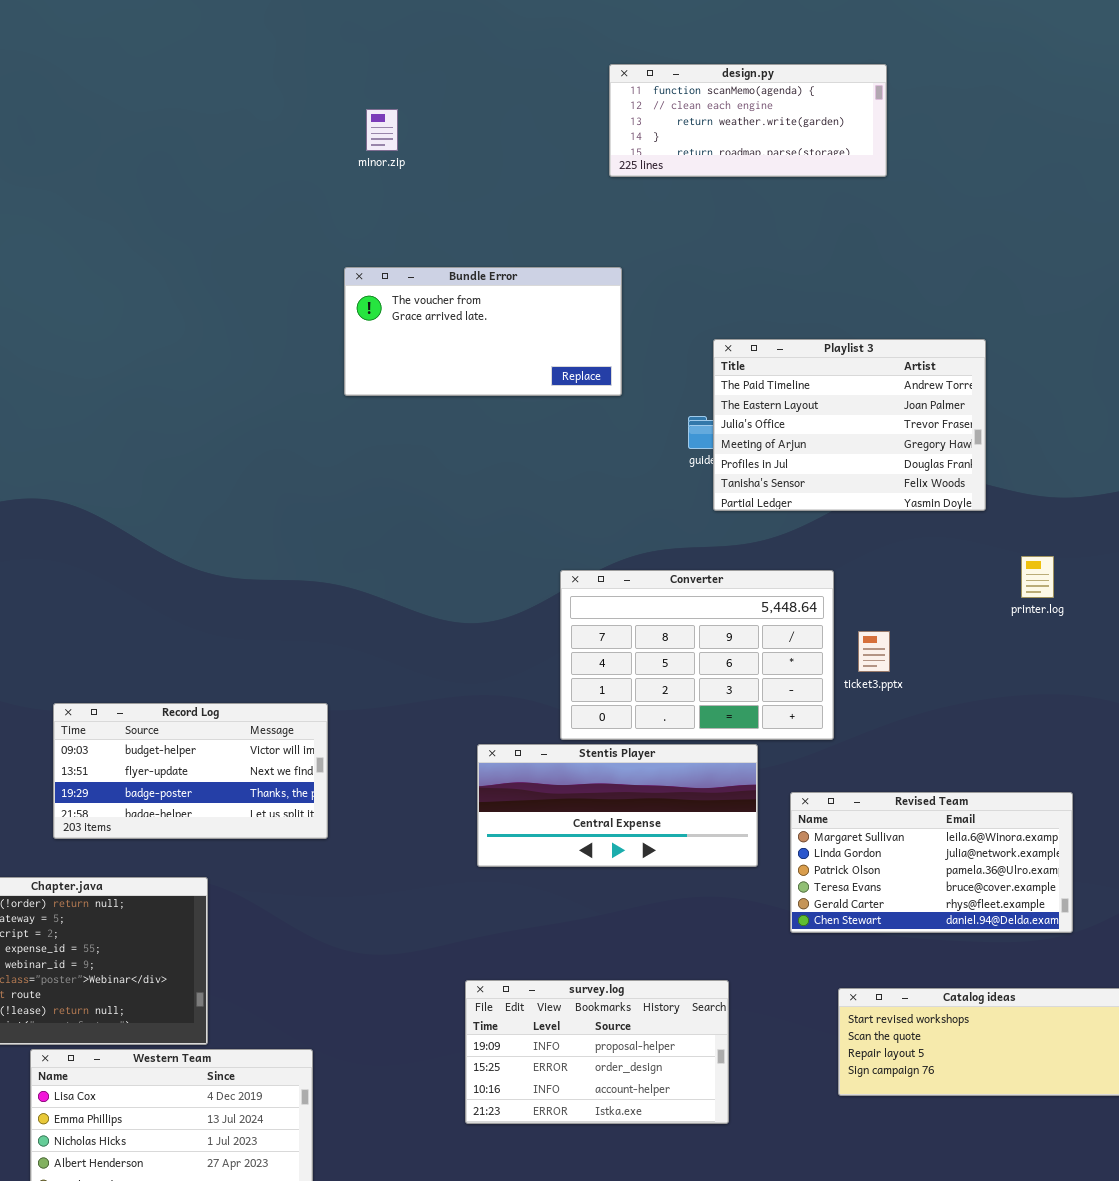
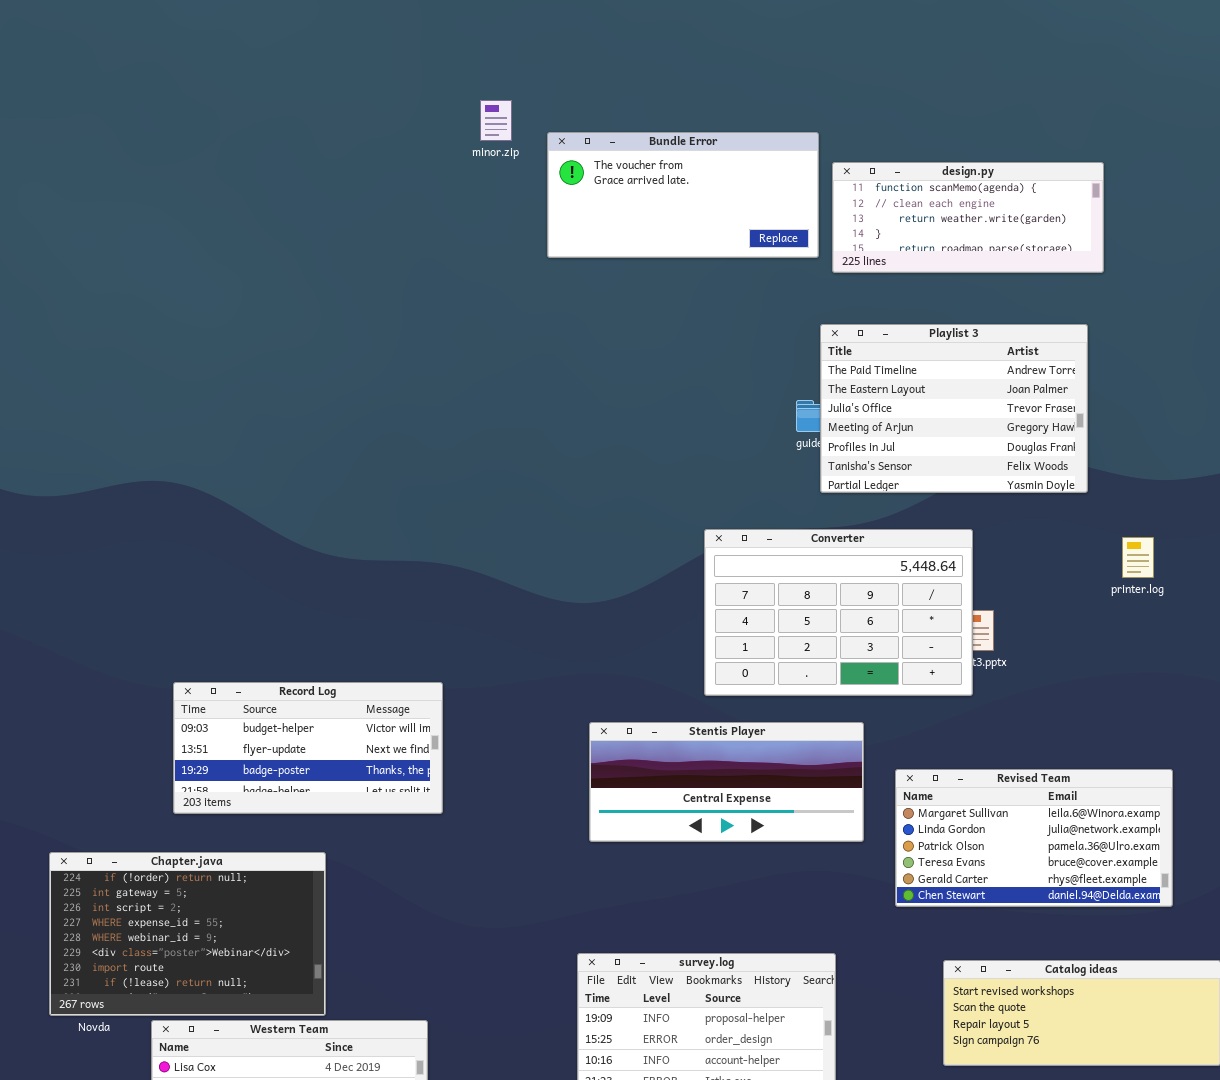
design.py: [609,64,887,177] -> [832,162,1104,273], moved
Bundle Error: [344,267,622,396] -> [547,132,819,258], moved
Converter: [560,570,834,740] -> [704,529,973,696], moved

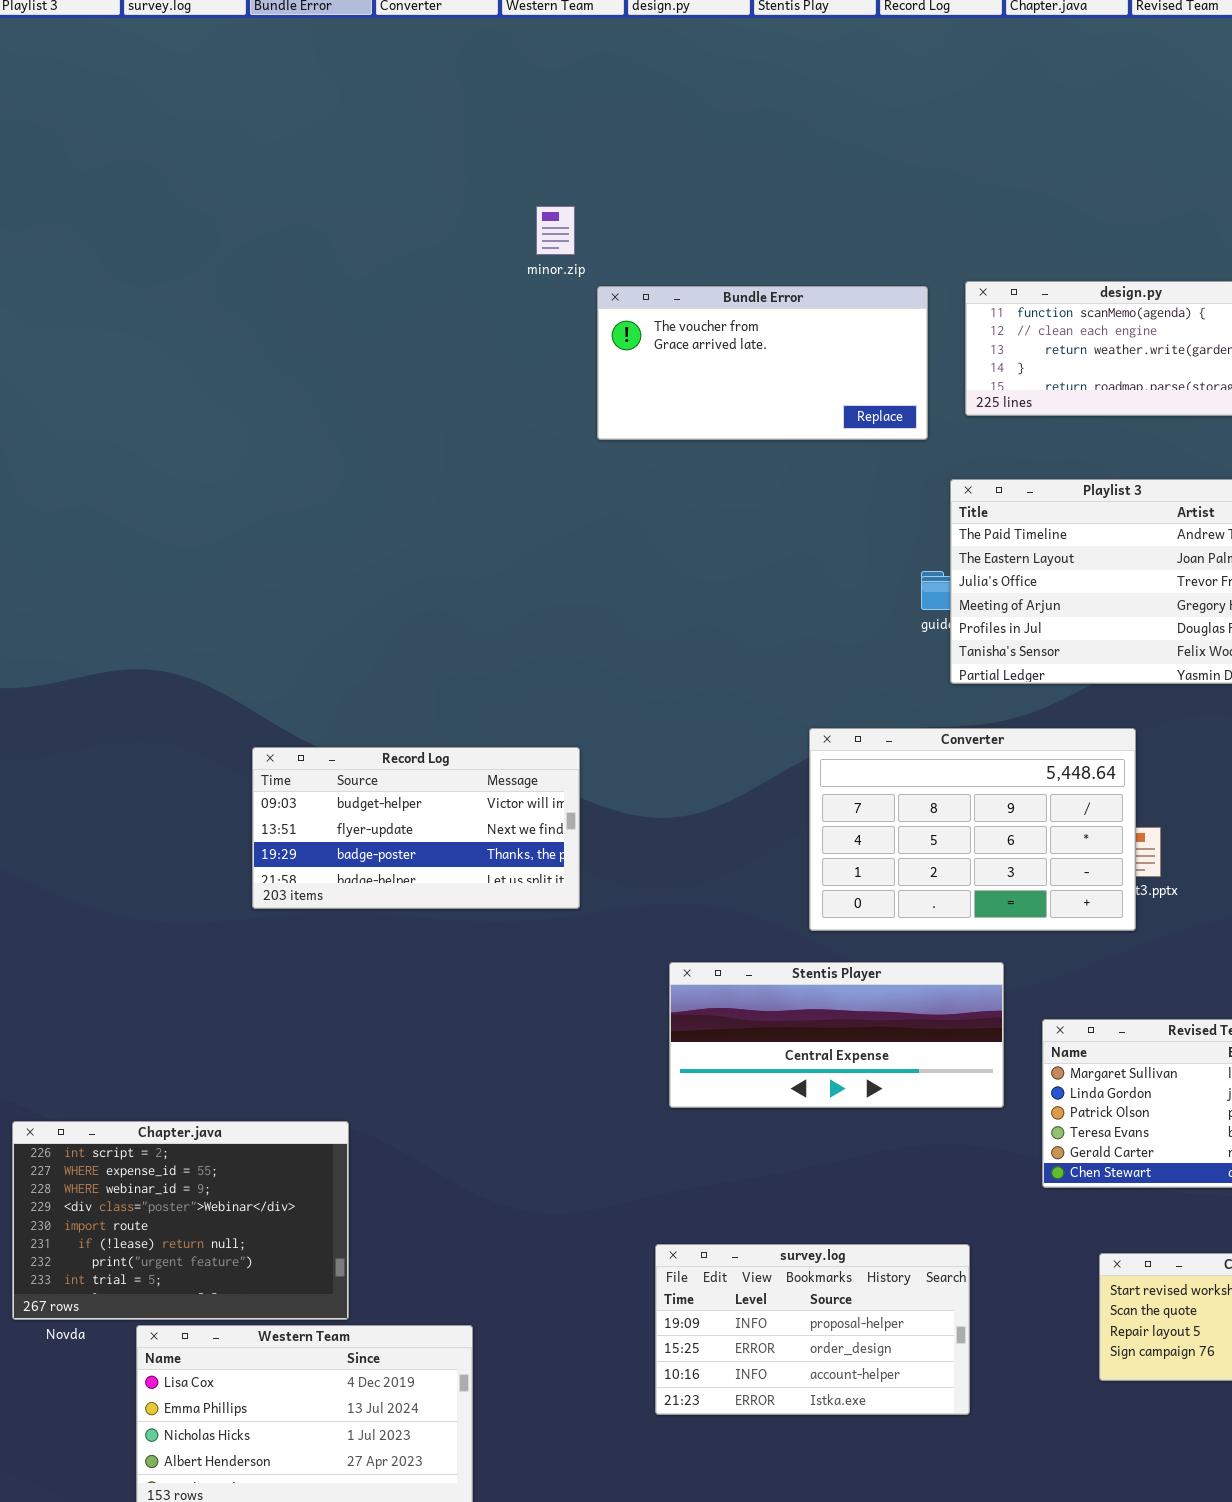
Bundle Error: [547,132,819,258] -> [597,286,928,440], moved
Record Log: [173,682,443,814] -> [252,747,580,909], moved
Chapter.java: [49,852,326,1016] -> [12,1121,349,1320], scrolled down 2 rows

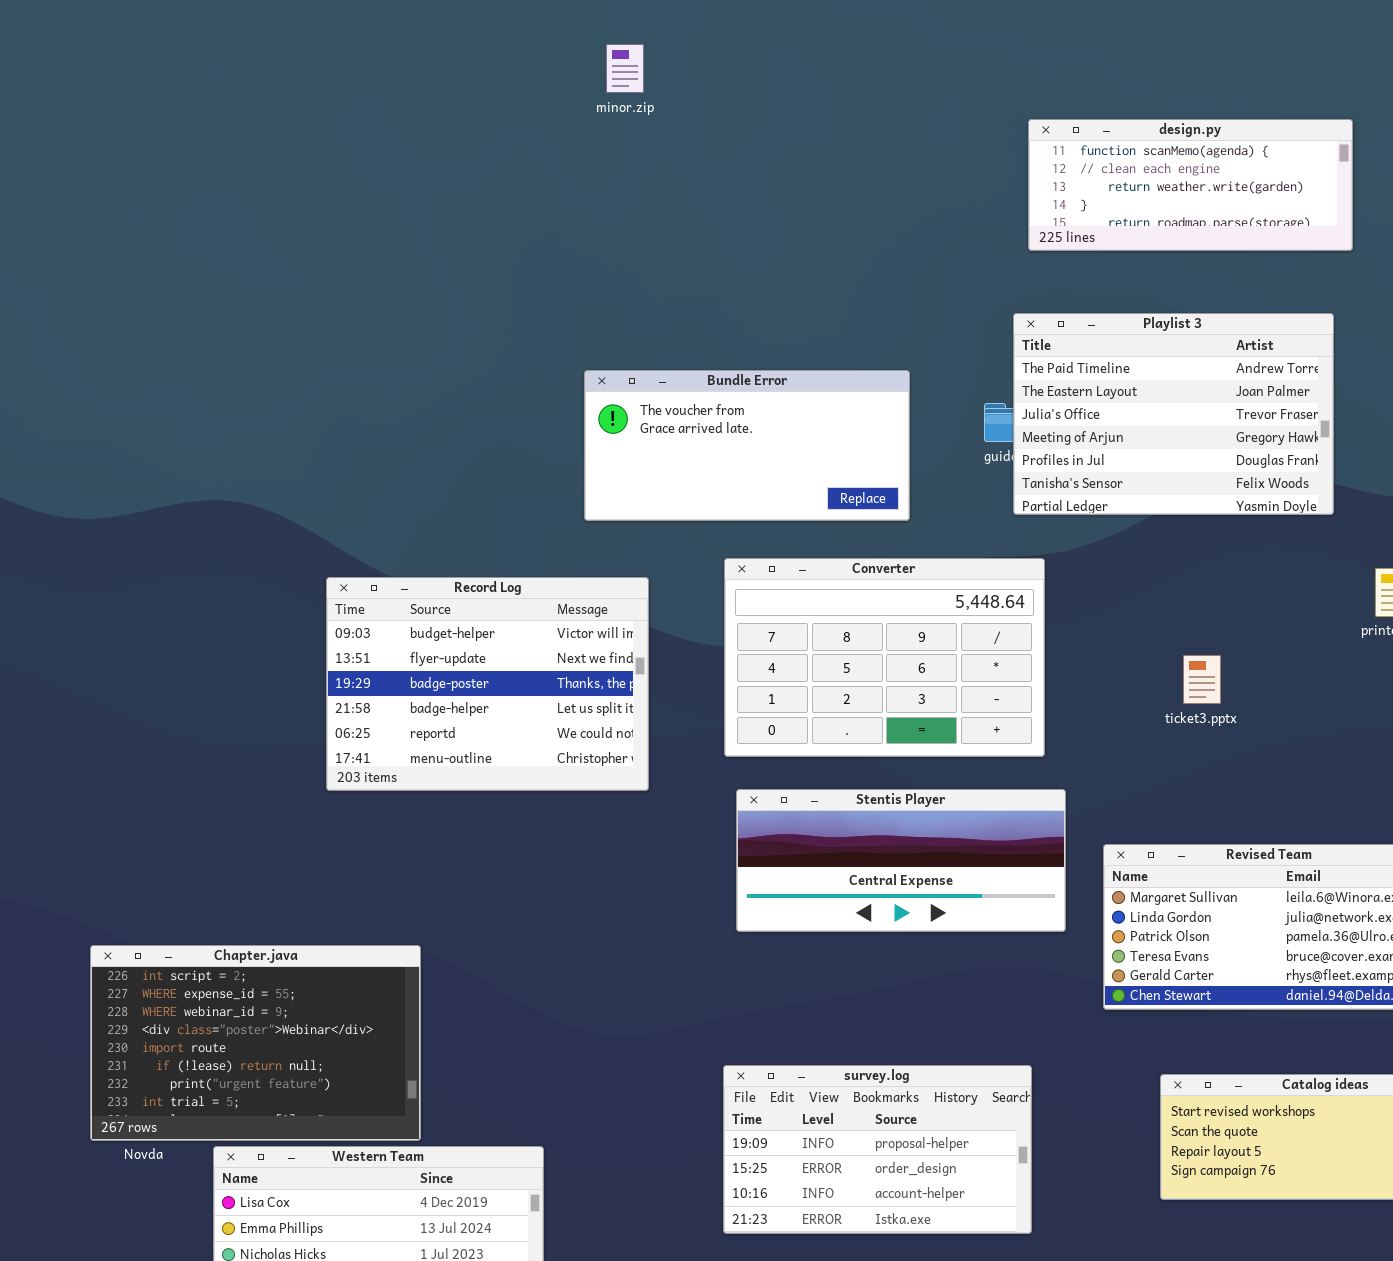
Bundle Error: [597,286,928,440] -> [584,370,910,521], moved
Converter: [809,728,1136,931] -> [724,558,1045,757], moved
Record Log: [252,747,580,909] -> [326,577,649,791], resized

